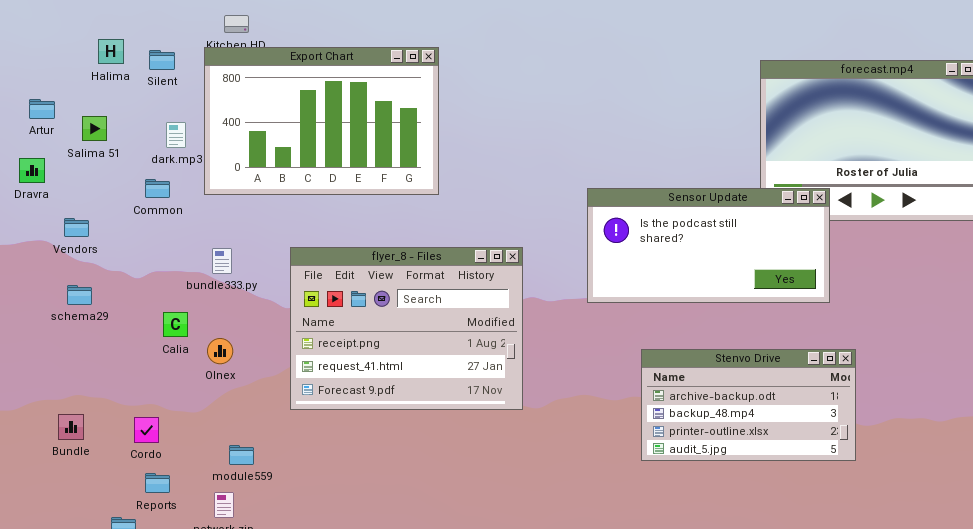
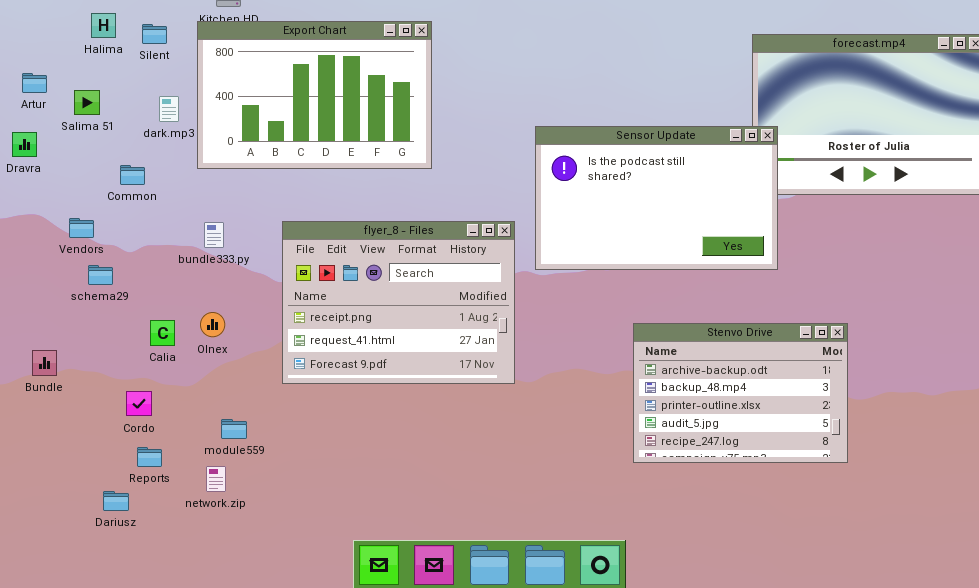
Common: [145,179,170,198] -> [120,165,145,185], moved
Sensor Update: [587,188,830,303] -> [535,126,778,270], moved, resized
Vendors: [64,218,89,237] -> [69,218,94,238], moved
schema29: [67,285,92,305] -> [88,265,113,285], moved
Calia: [163,312,188,337] -> [150,320,175,346], moved
Stenvo Drive: [641,349,856,461] -> [633,323,848,463], resized
Bundle: [58,414,84,440] -> [32,350,57,376], moved

